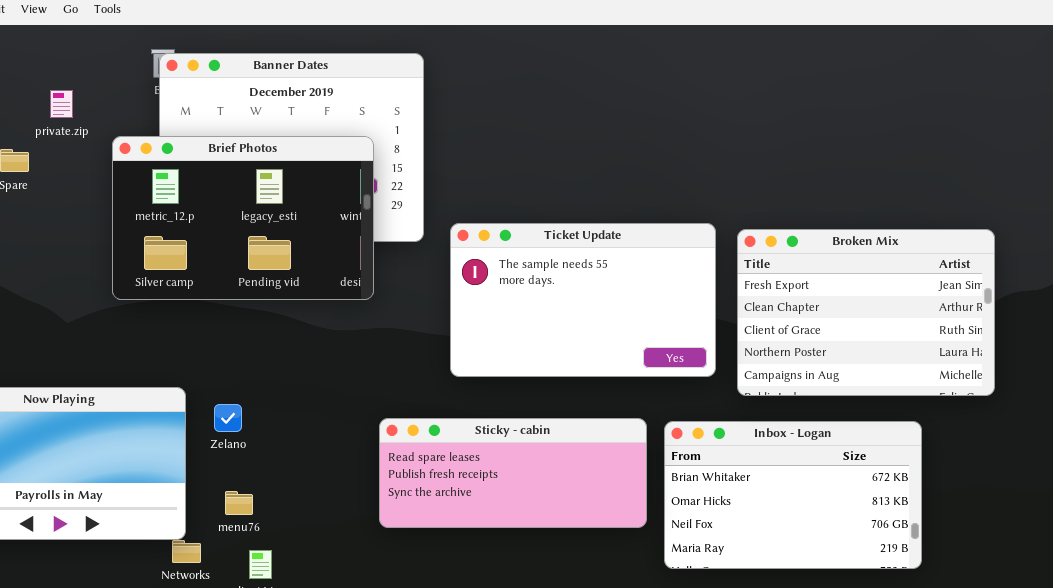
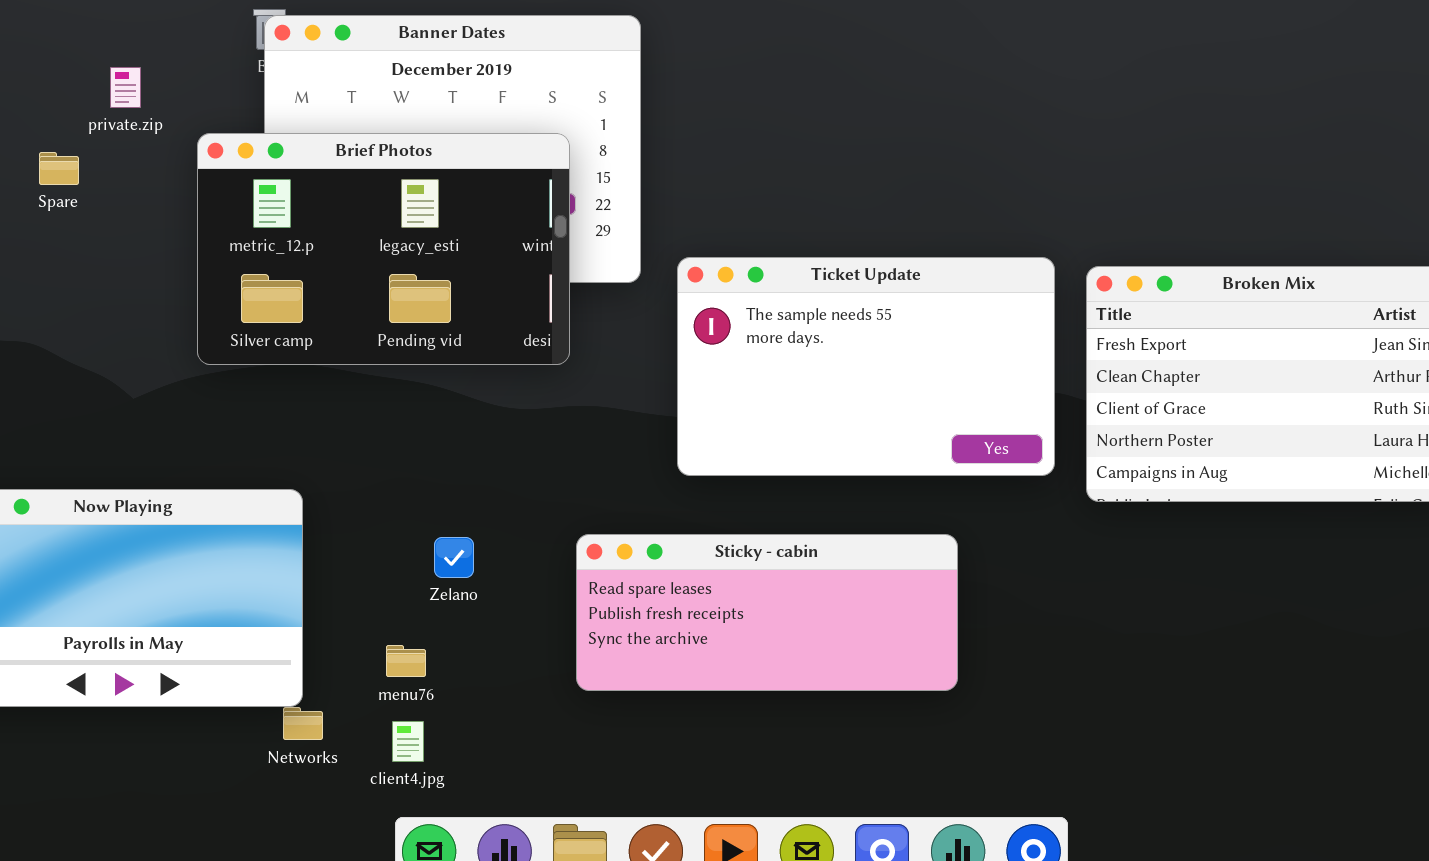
Zelano: [214,404,242,432] -> [434,537,474,578], moved
Inbox - Logan: [664,421,922,569] -> none, closed
menu76: [225,491,253,515] -> [386,645,426,677], moved

